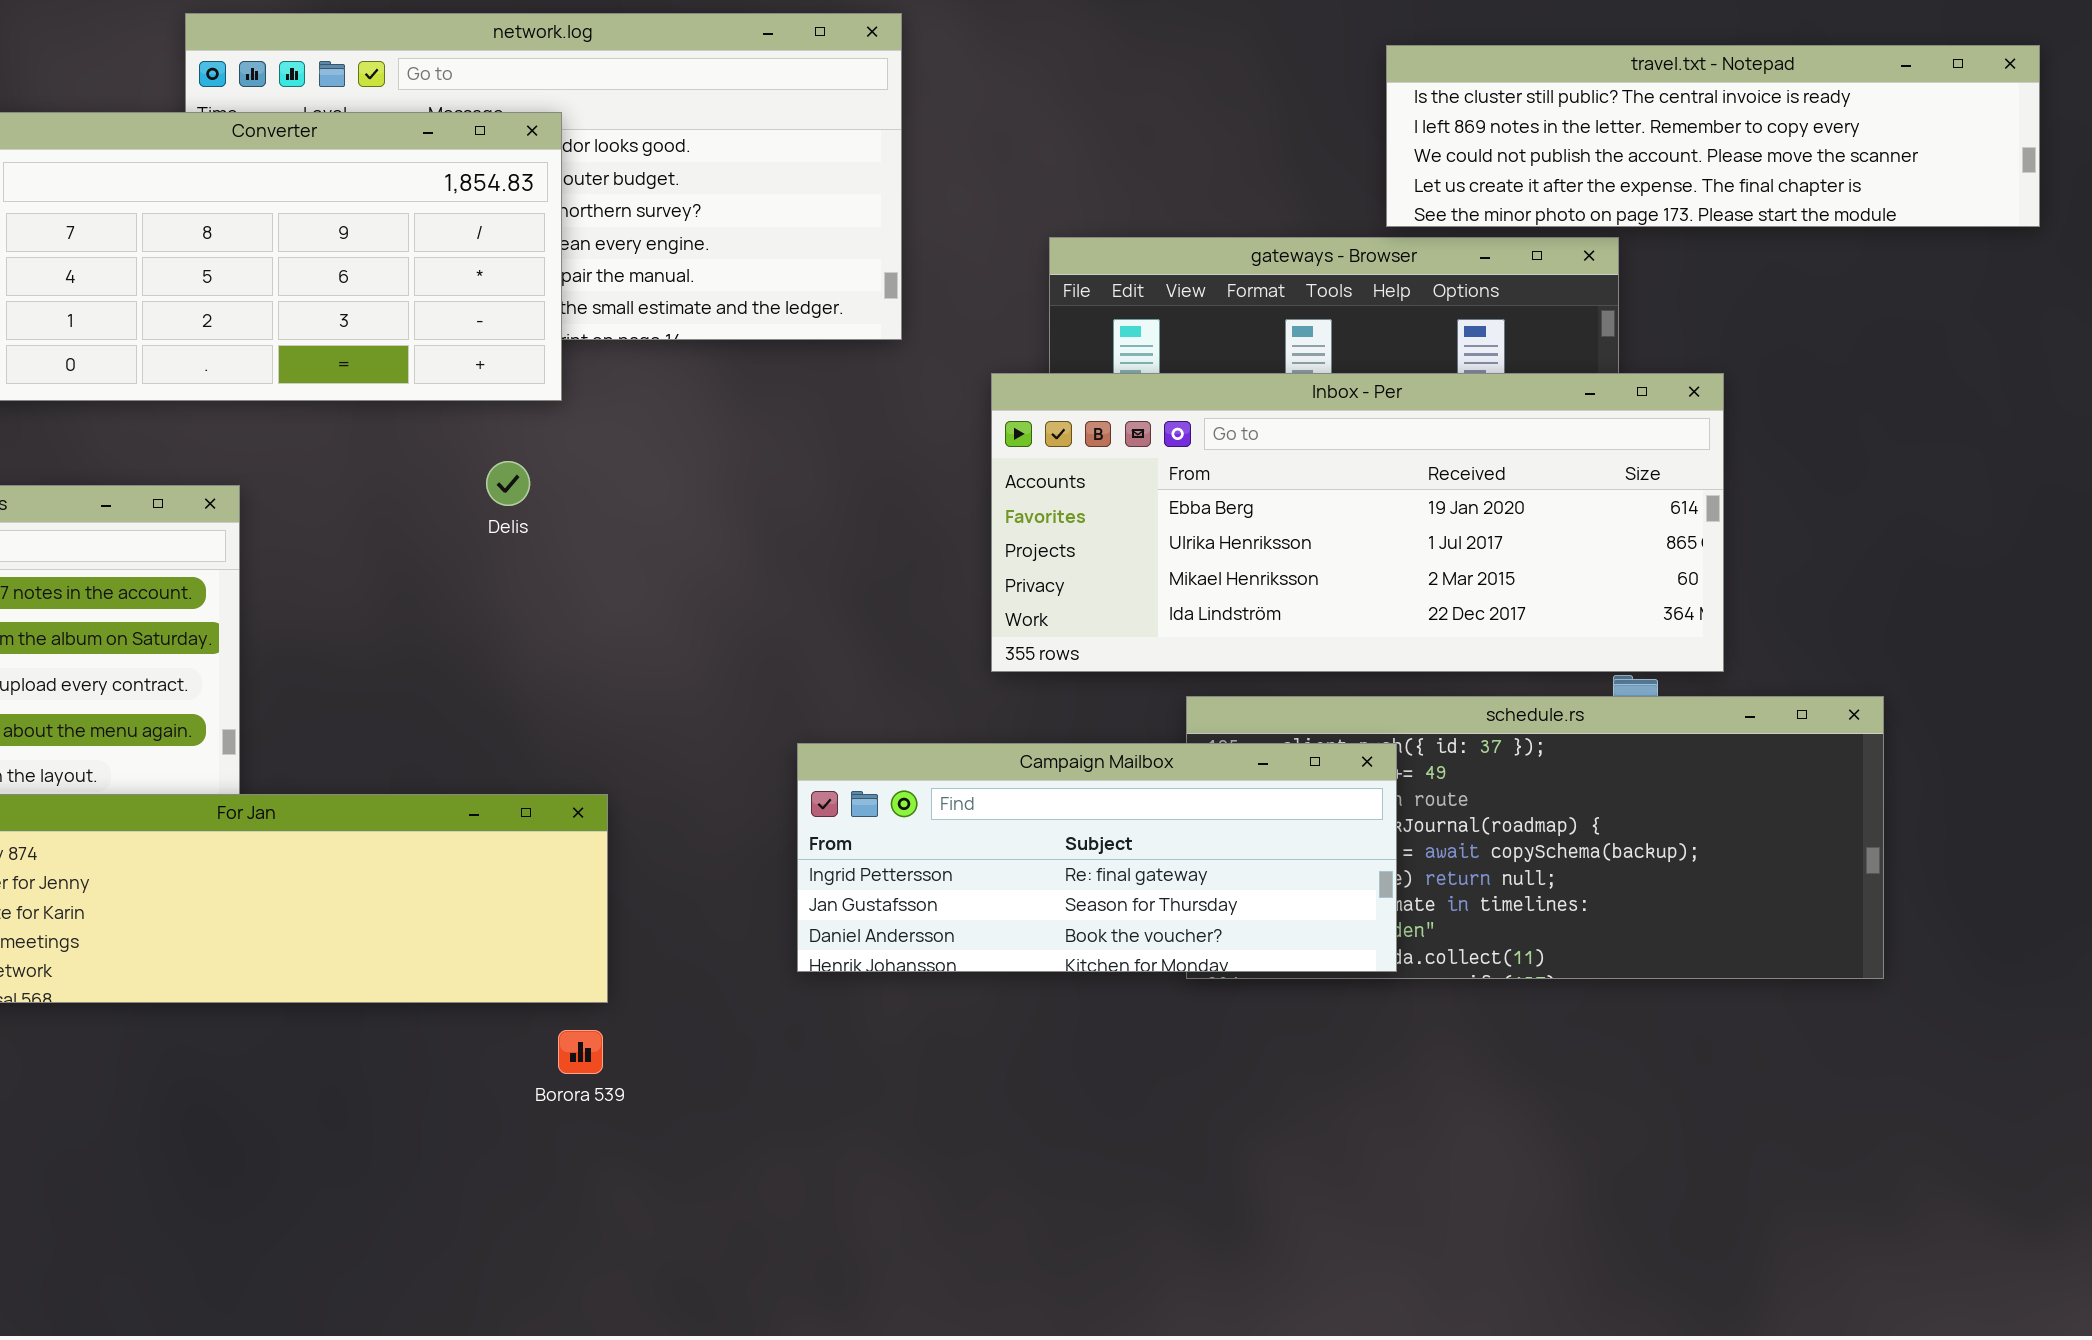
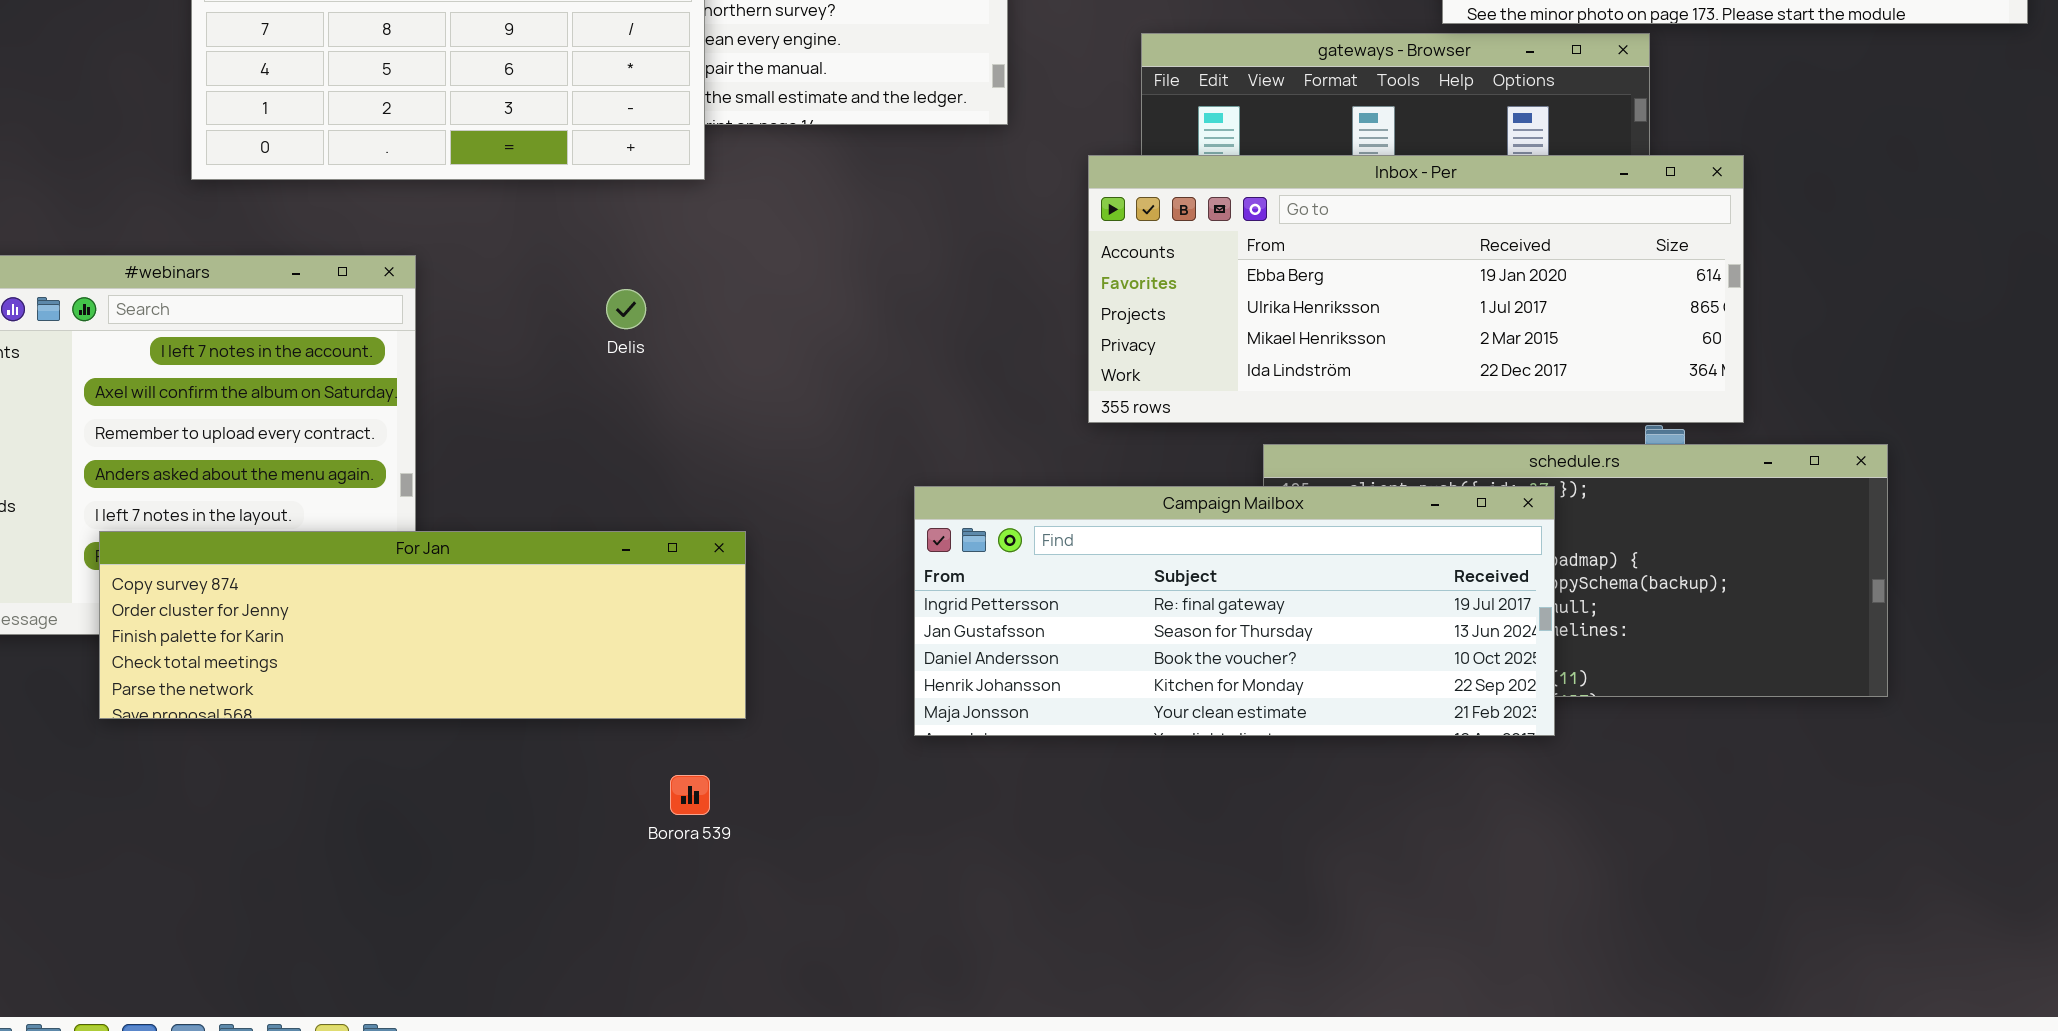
Delis: [486,461,530,506] -> [606,289,646,329], moved
Campaign Mailbox: [797,743,1397,972] -> [914,486,1555,736], resized
Borora 539: [558,1030,603,1074] -> [670,775,710,815], moved

